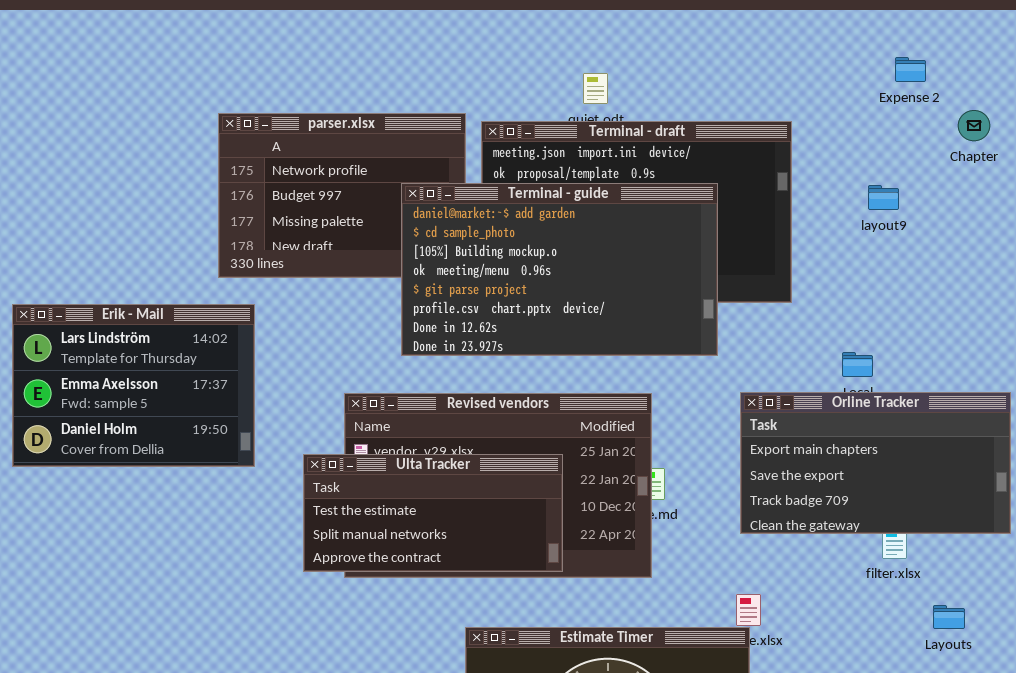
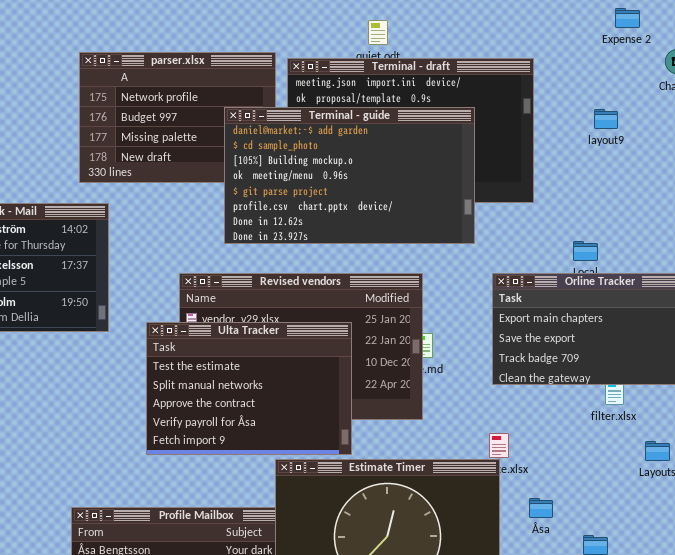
Ulta Tracker: [303,454,563,572] -> [146,322,352,455], resized

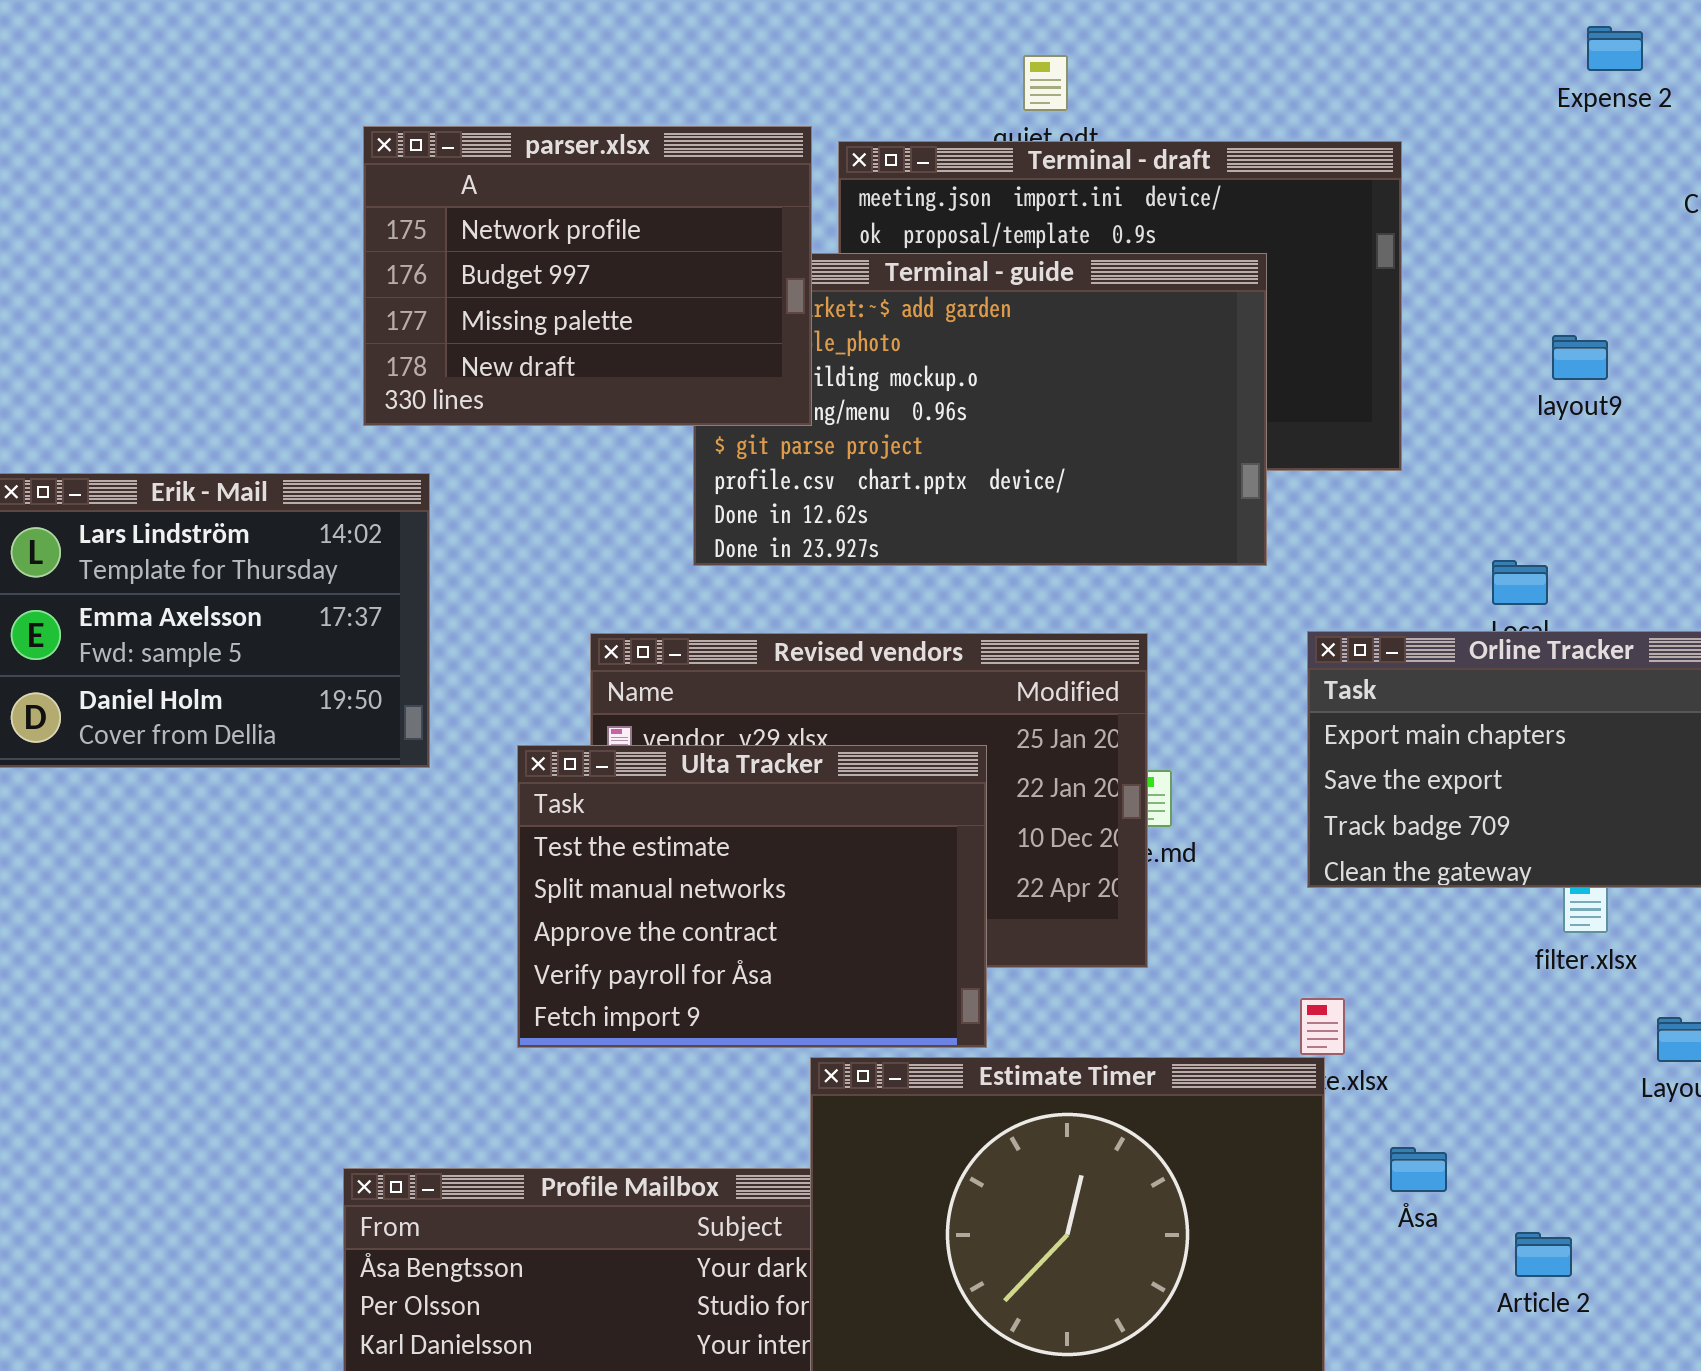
parser.xlsx: [79,52,276,183] -> [363,126,812,426], raised
layout9: [594,109,618,129] -> [1552,335,1608,380], moved

